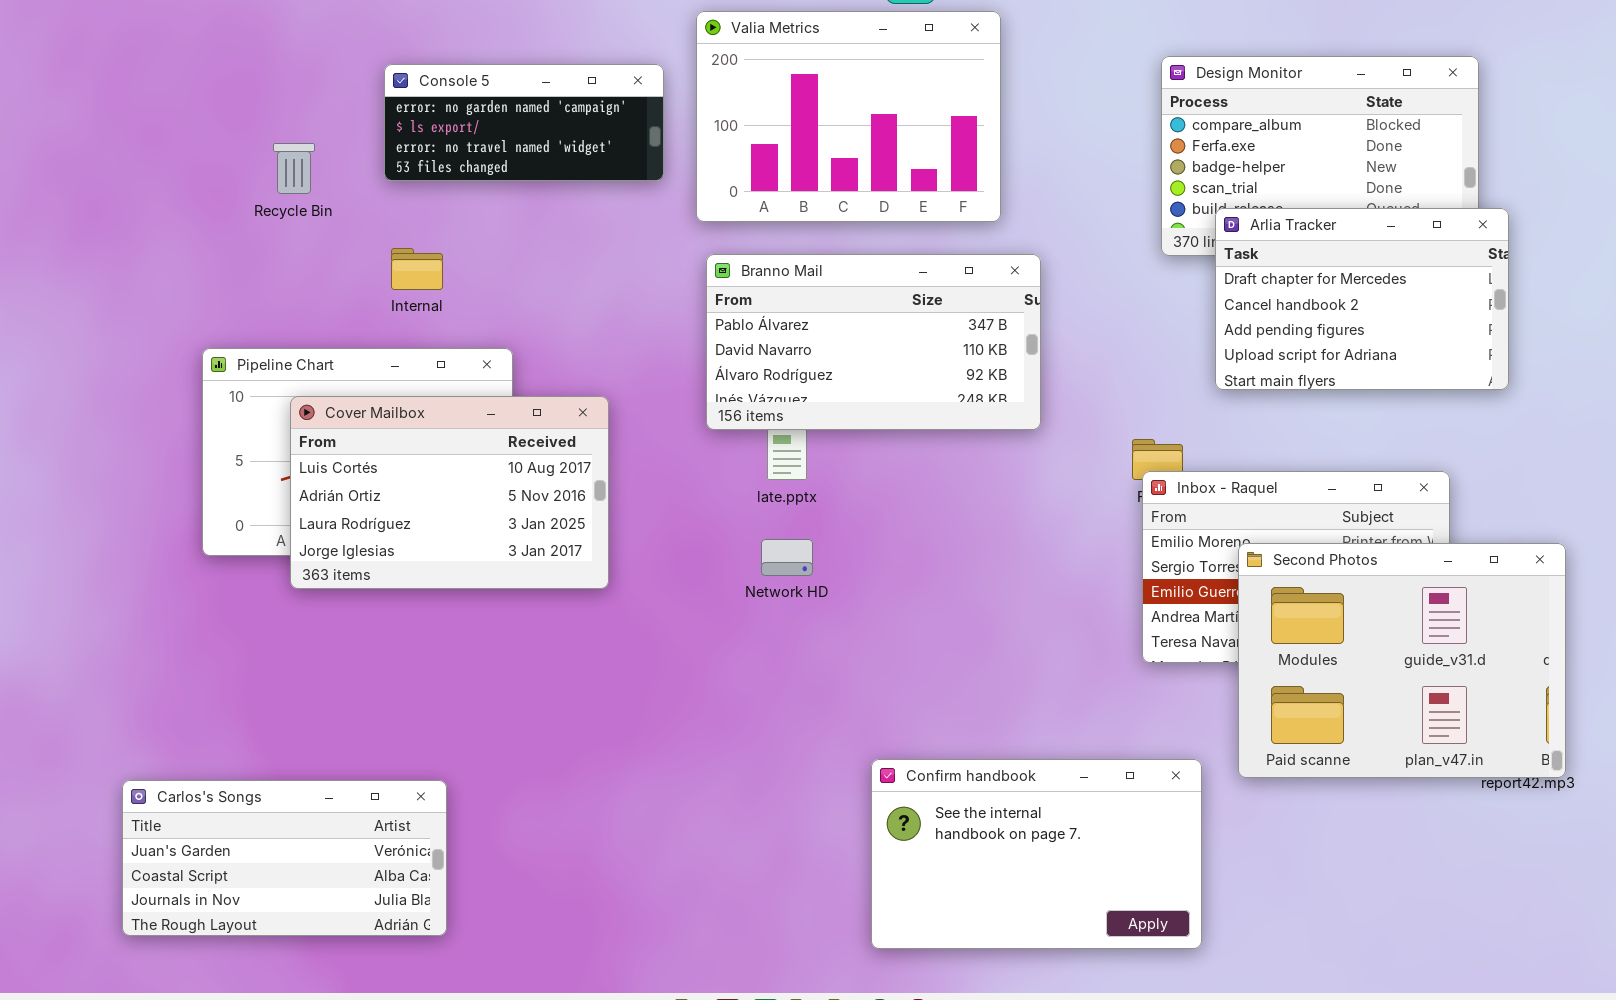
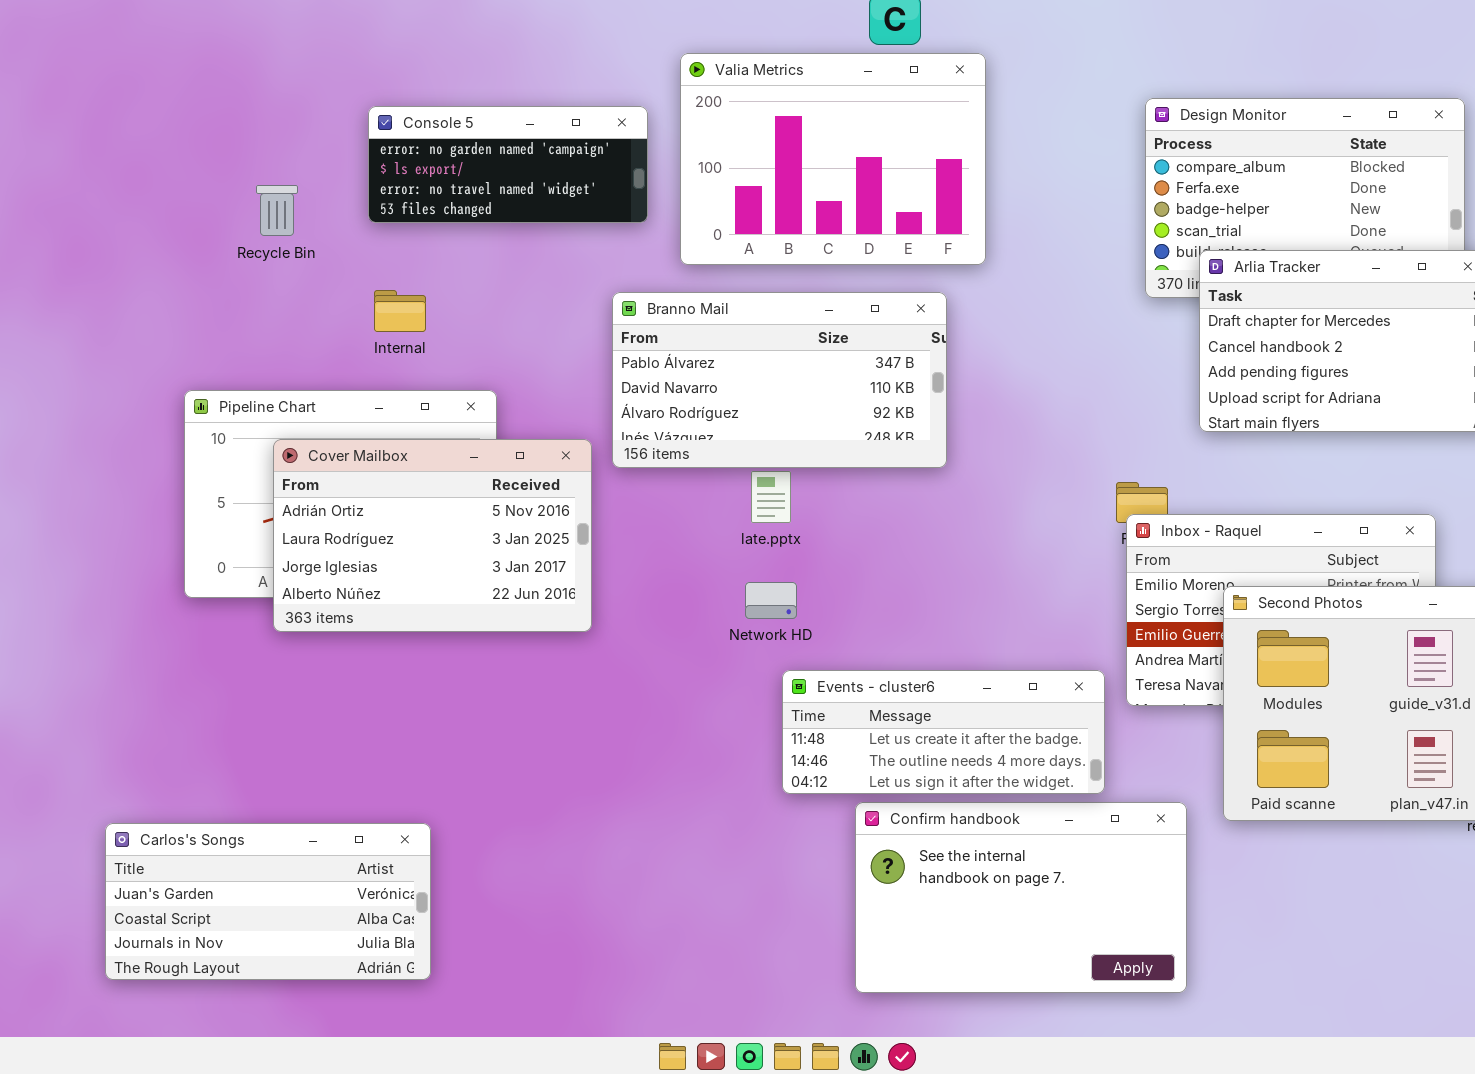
Branno Mail: [706,254,1041,430] -> [612,292,947,468], moved
Cover Mailbox: [290,396,609,589] -> [273,439,592,632], scrolled down 1 row
Events - cluster6: none -> [782,670,1105,794], opened

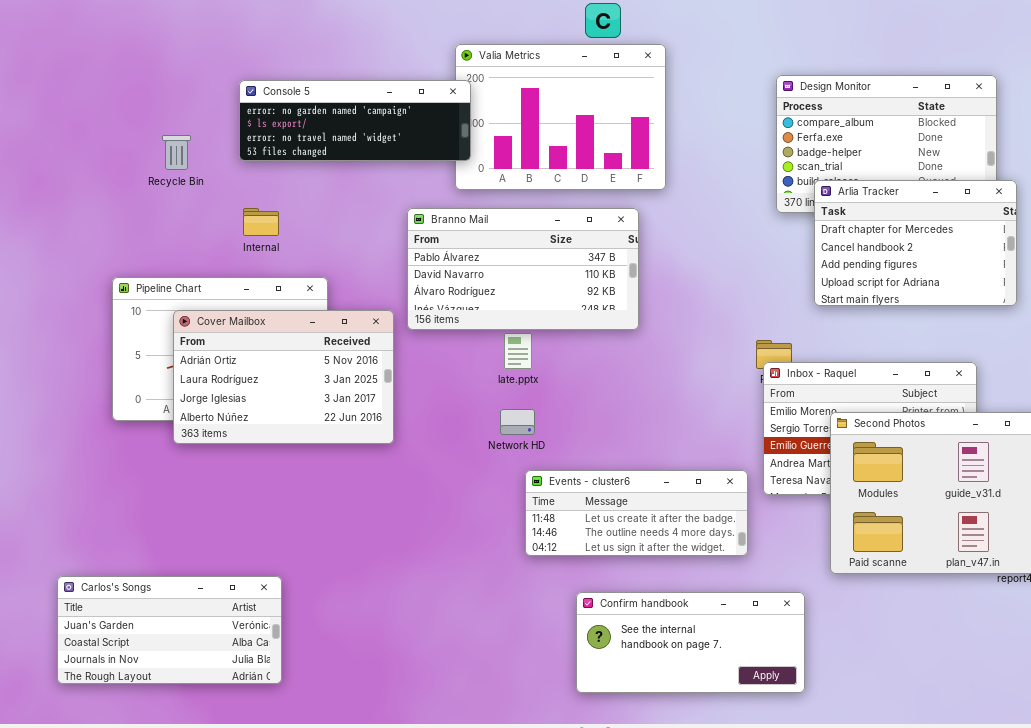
Console 5: [368,106,648,223] -> [239,80,471,161], resized
Confirm handbook: [855,802,1187,993] -> [576,592,805,693], resized

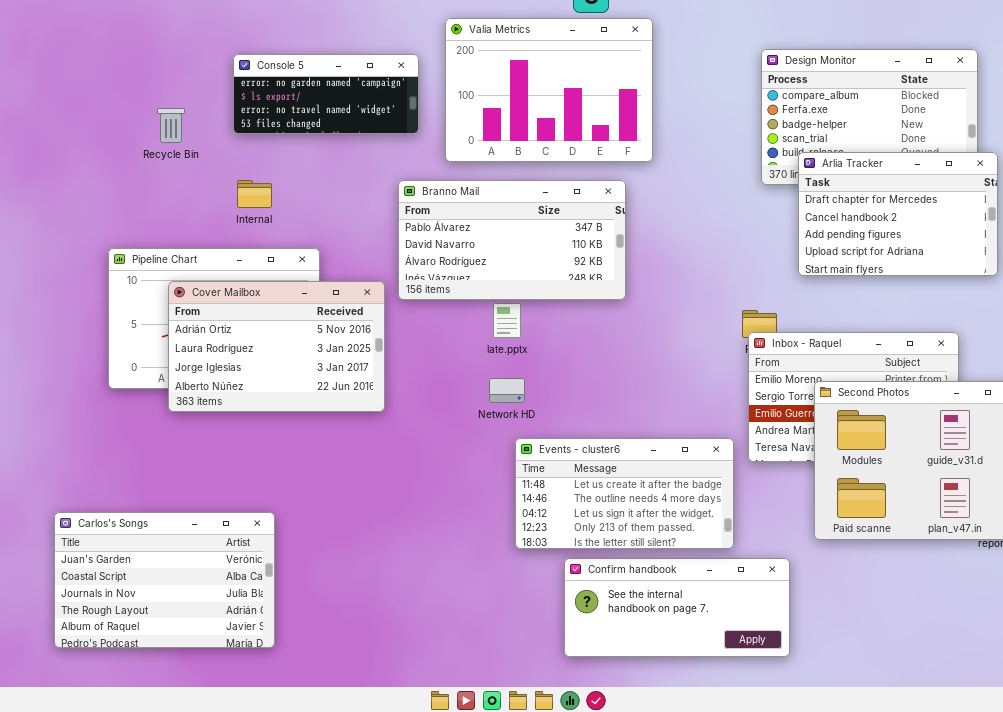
Console 5: [239,80,471,161] -> [233,54,419,134], resized
Events - cluster6: [525,470,748,556] -> [515,438,734,549], resized
Carlos's Songs: [57,576,282,684] -> [54,512,275,648], resized

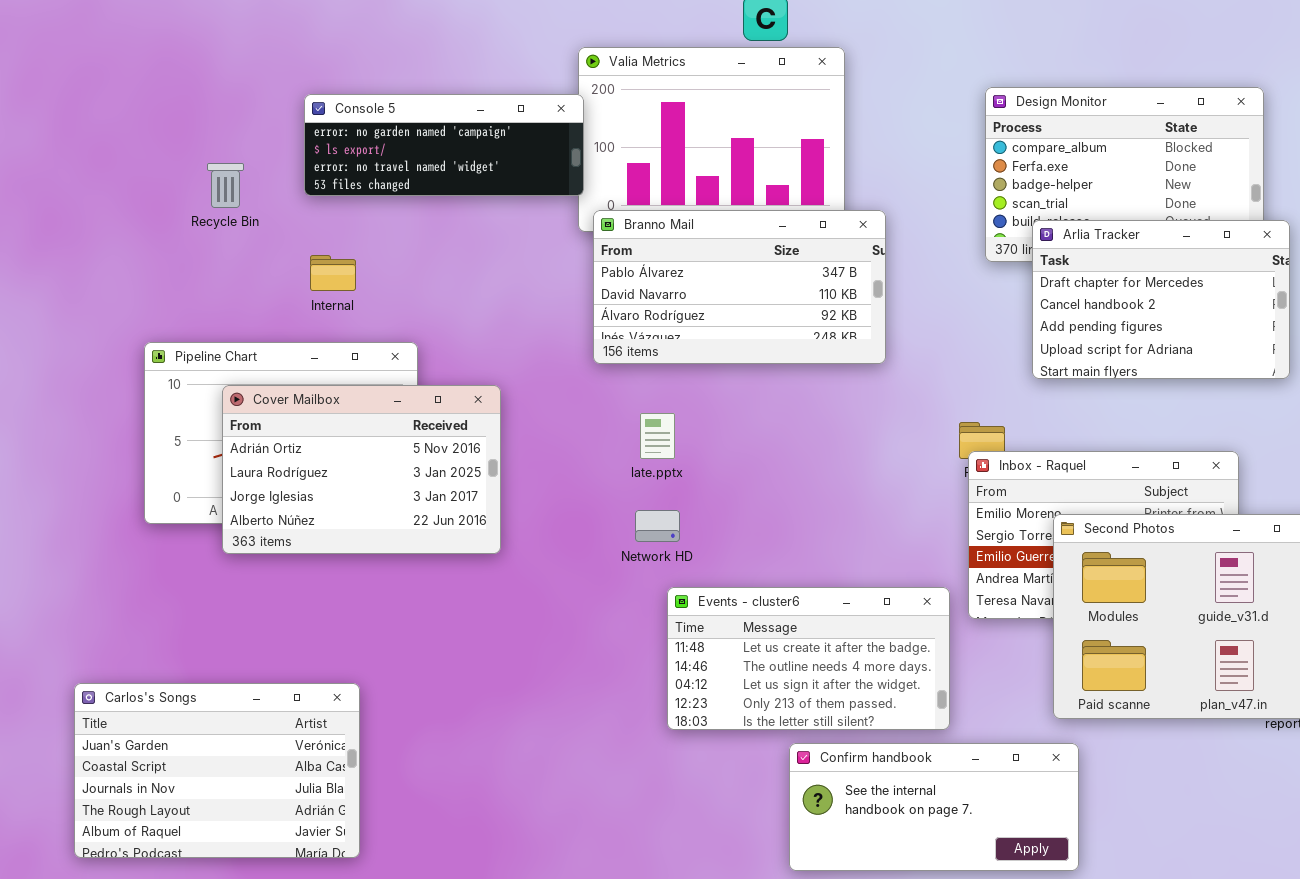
Console 5: [233,54,419,134] -> [304,94,584,196], resized
Branno Mail: [398,180,626,300] -> [593,210,886,364], moved
Confirm handbook: [564,558,790,657] -> [789,743,1079,871], moved

